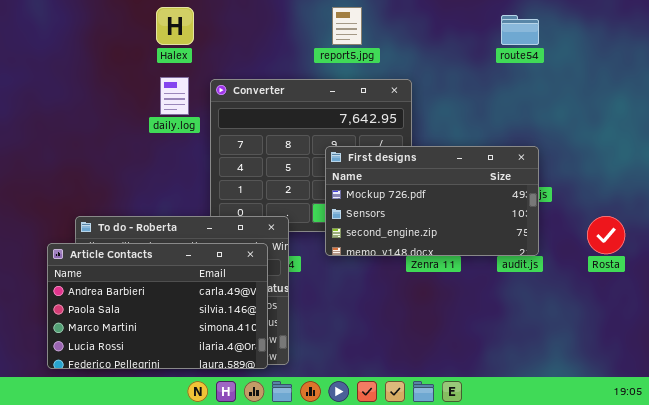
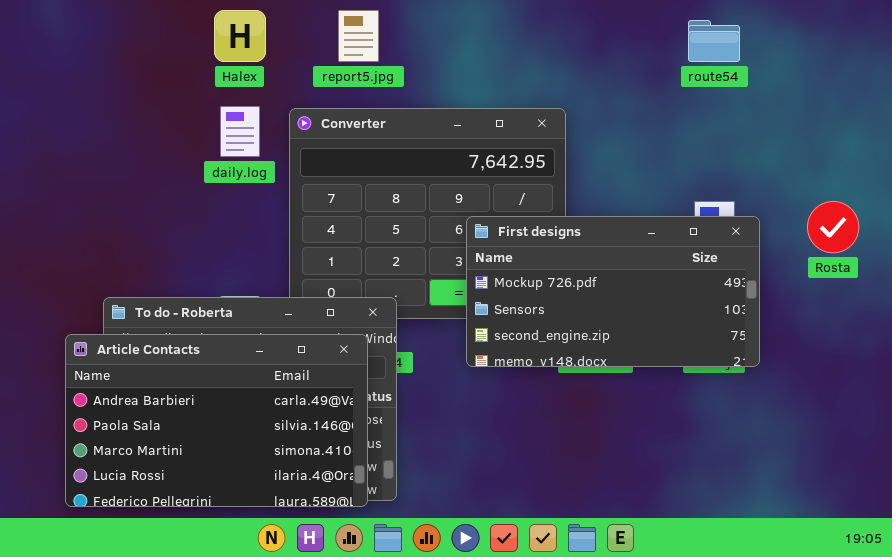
report5.jpg: [332,7,362,45] -> [338,10,379,62], moved
First designs: [325,146,539,256] -> [466,216,760,367], moved
Rosta: [587,216,625,254] -> [807,201,859,253], moved

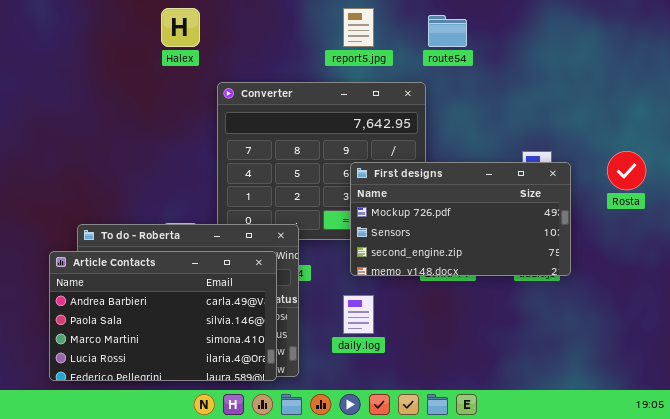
report5.jpg: [338,10,379,62] -> [343,8,374,47], moved
route54: [688,20,740,62] -> [428,15,467,47], moved
daily.log: [220,106,260,157] -> [343,295,374,334], moved

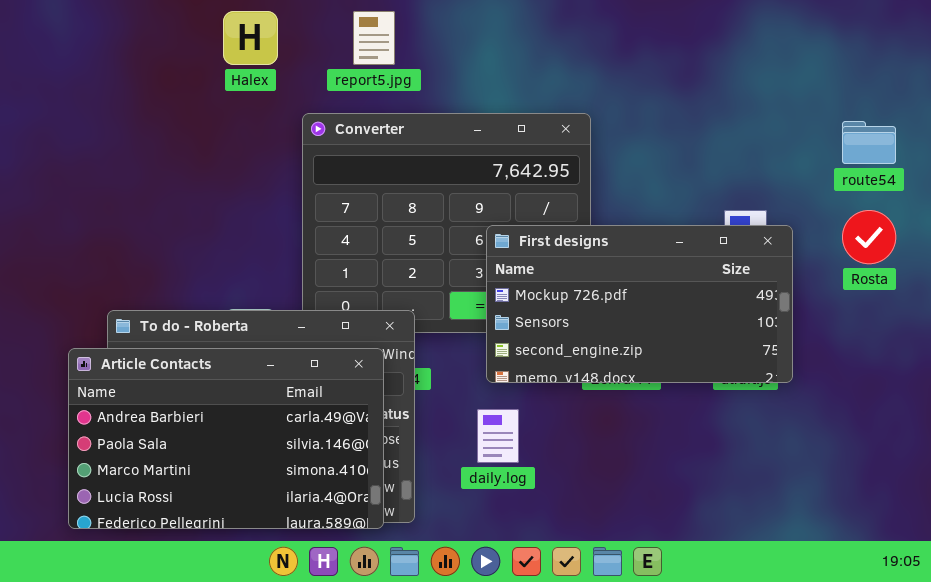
report5.jpg: [343,8,374,47] -> [353,11,395,65], moved
route54: [428,15,467,47] -> [842,121,896,164], moved

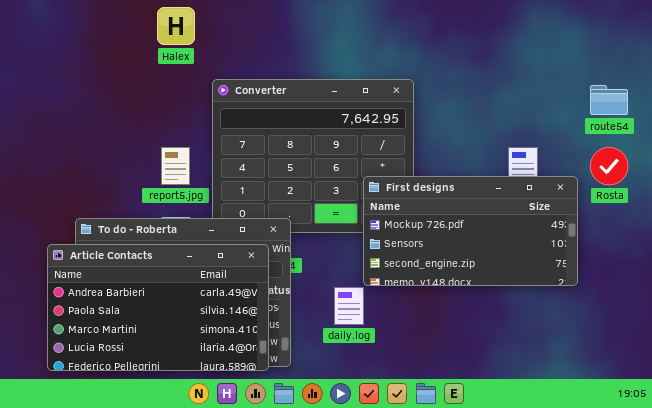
report5.jpg: [353,11,395,65] -> [161,147,190,185], moved
First designs: [486,225,793,383] -> [363,176,578,286], moved

